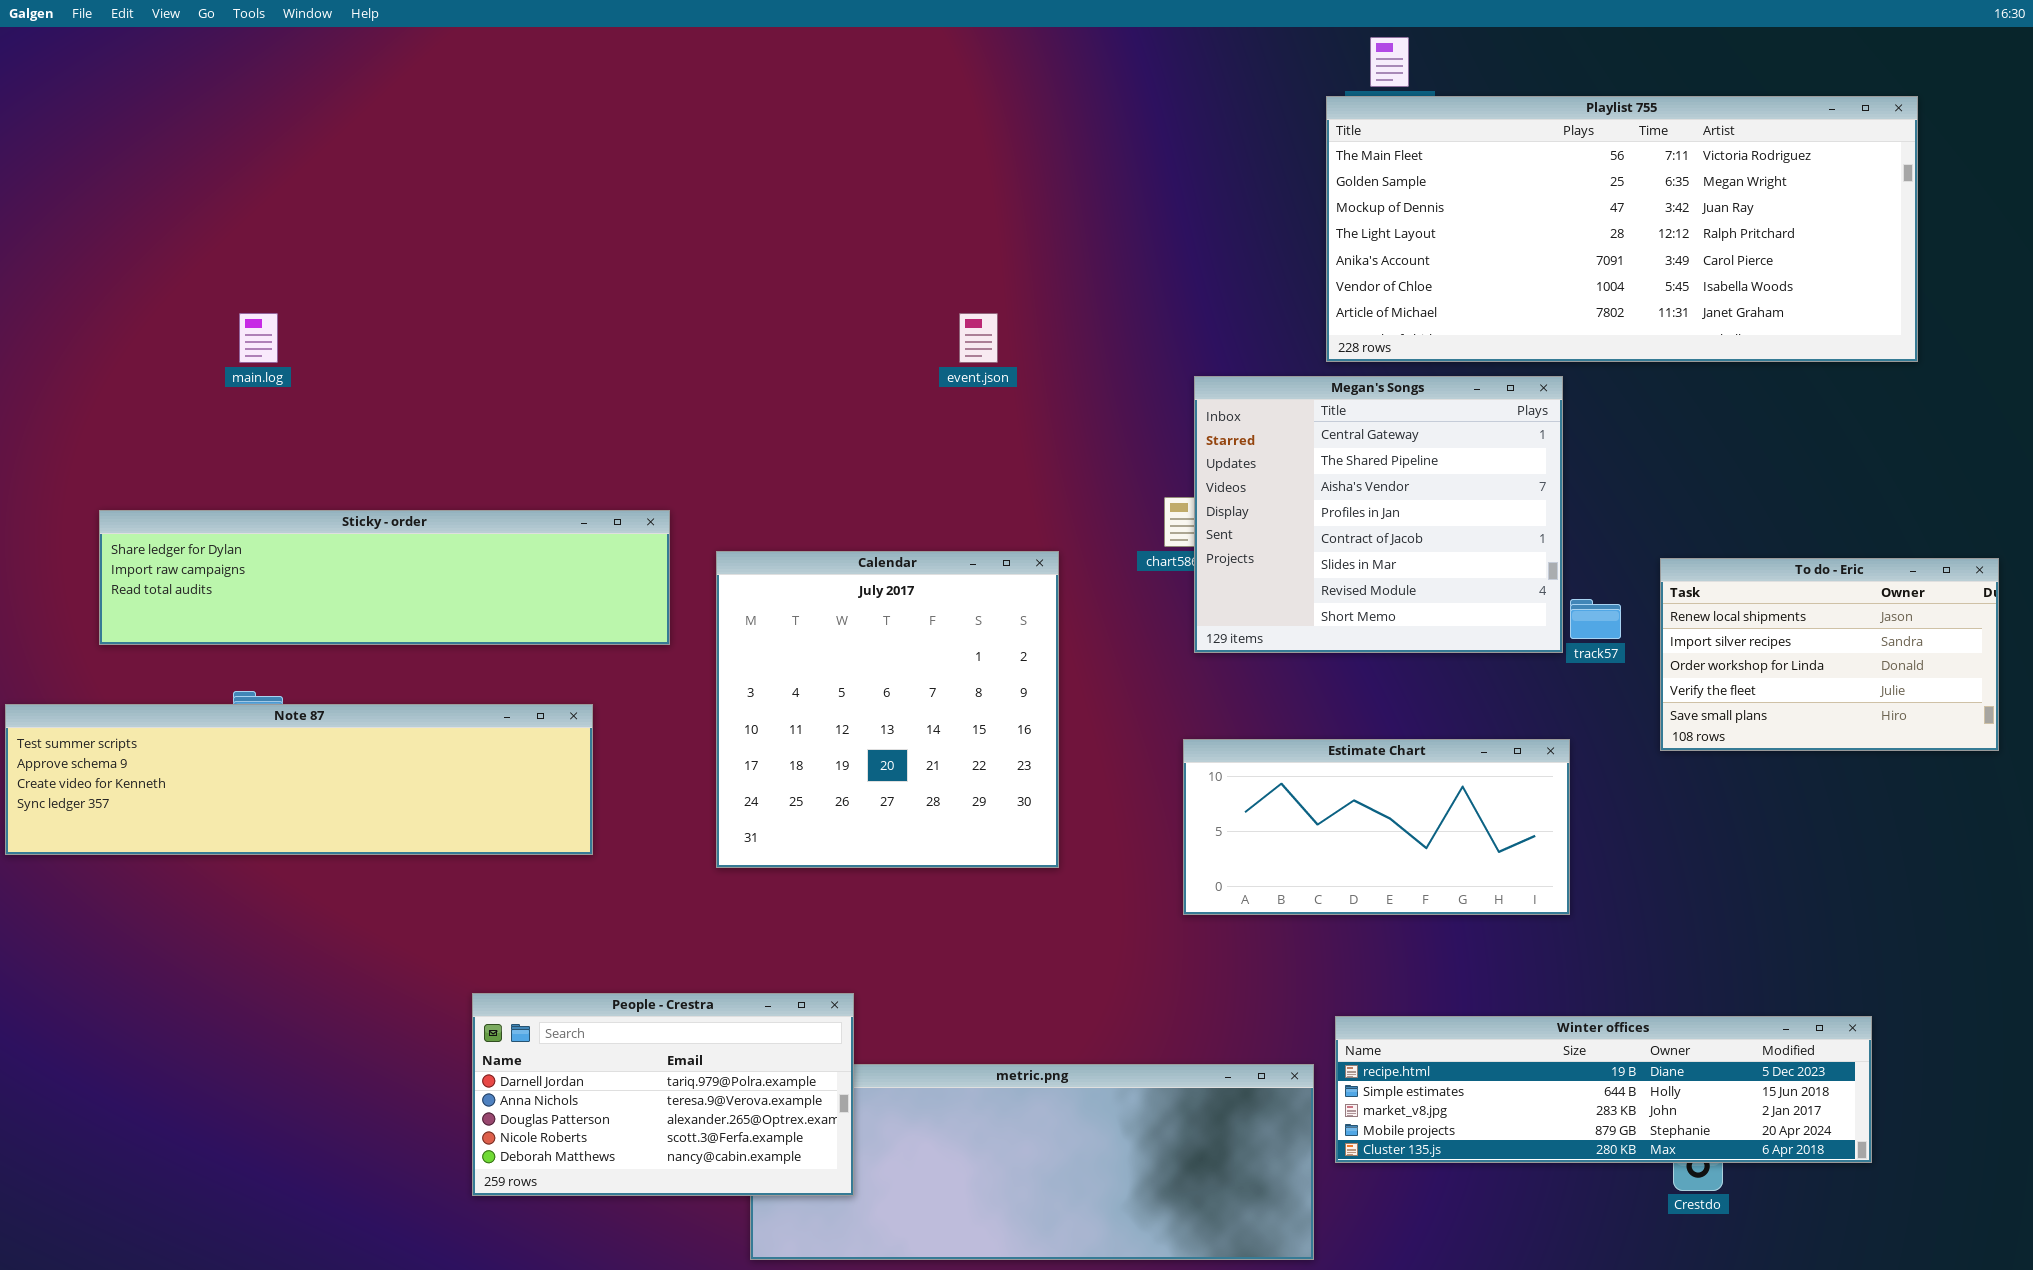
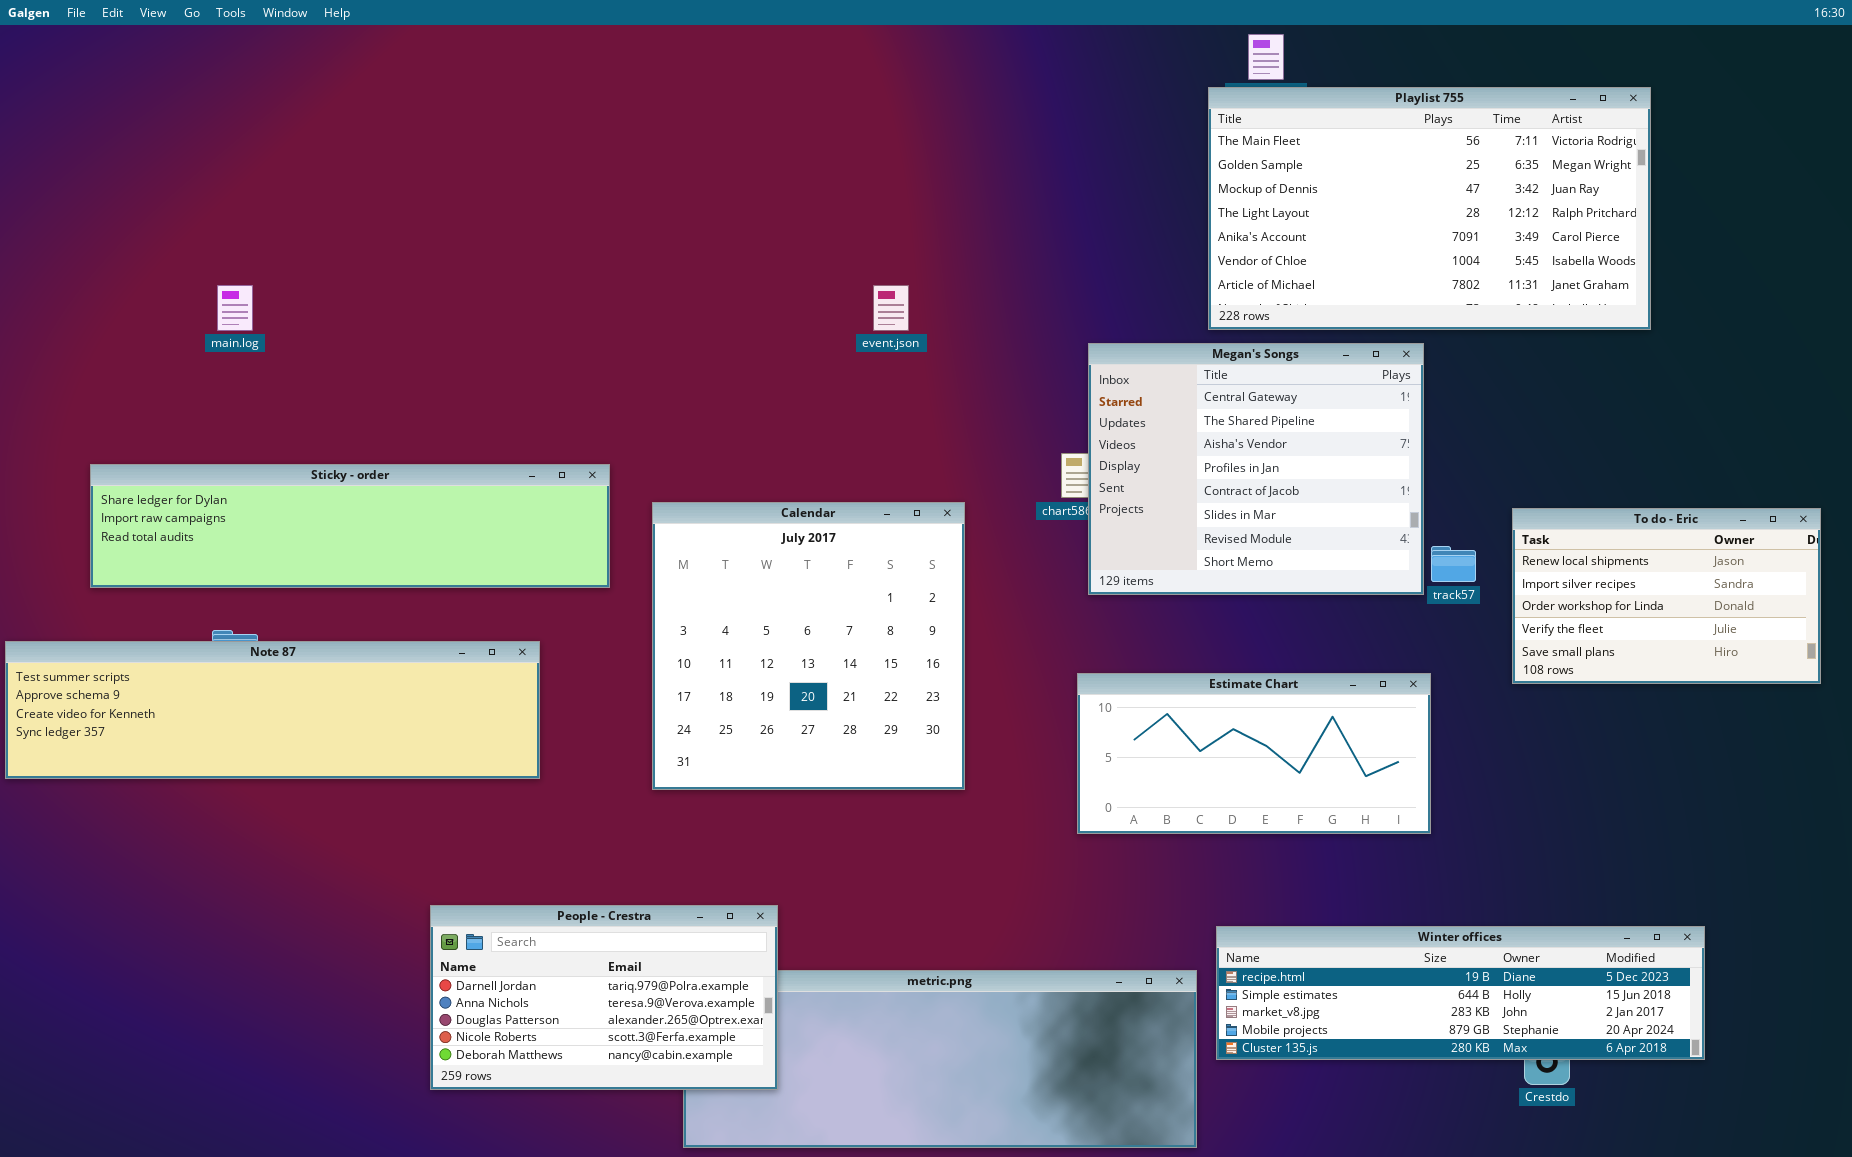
Playlist 755: [1326,96,1918,362] -> [1208,87,1651,330], resized

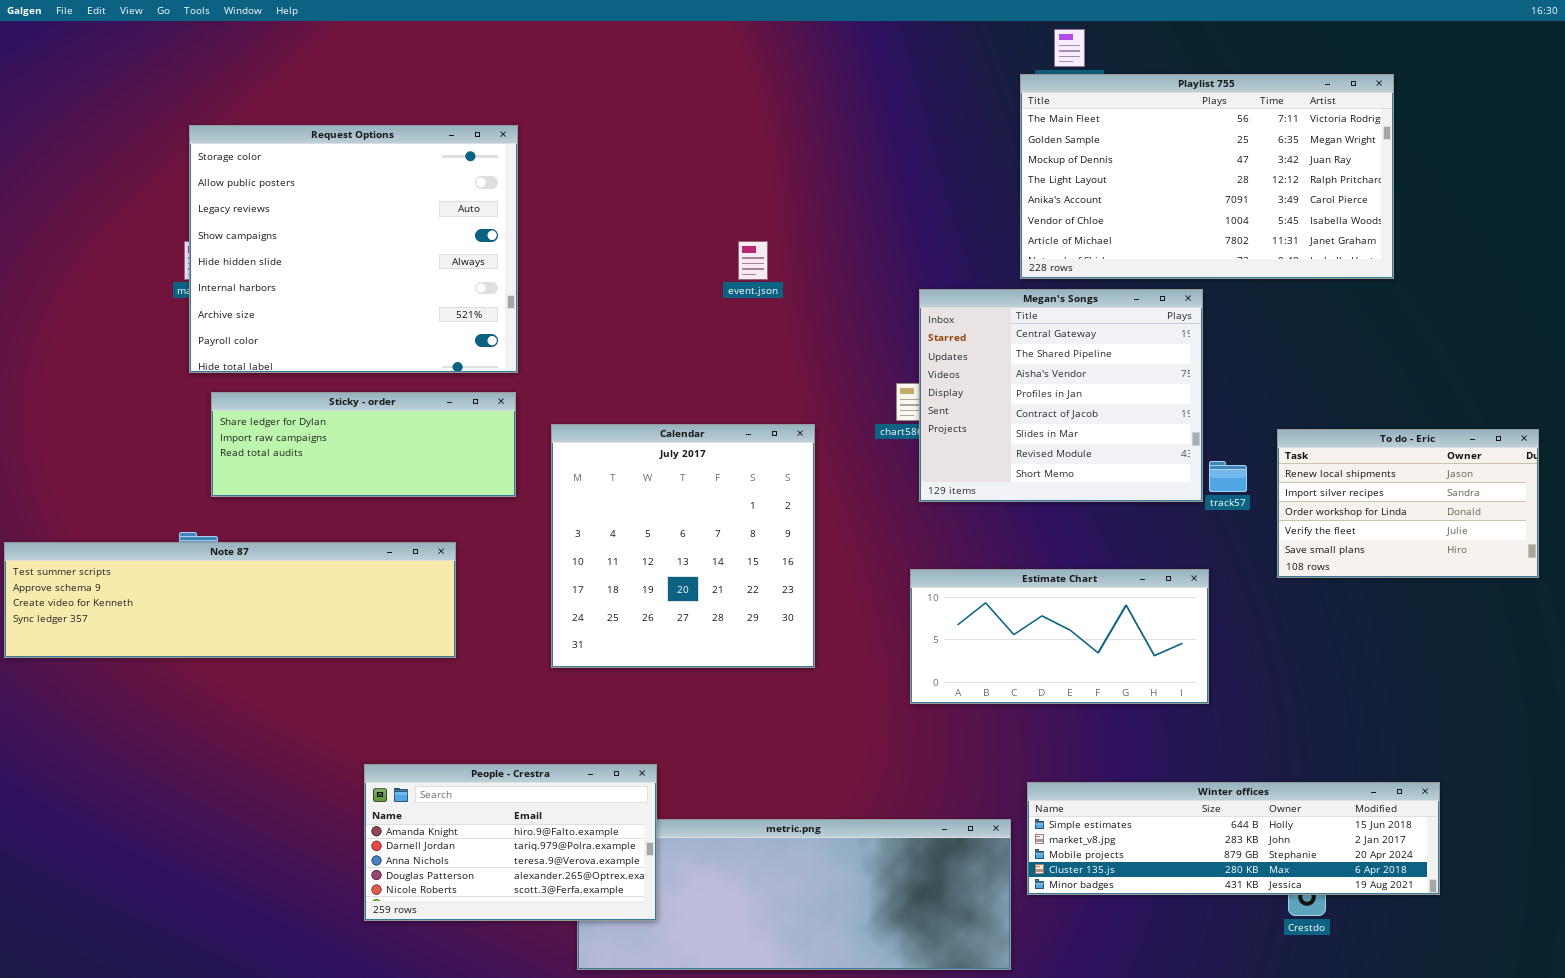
Request Options: none -> [189,125,518,373], opened
Sticky - order: [90,464,610,588] -> [211,392,516,497], resized
People - Crestra: [430,905,778,1090] -> [364,764,657,921], scrolled up 1 row
Winter offices: [1216,926,1705,1060] -> [1027,782,1440,895], scrolled down 1 row

